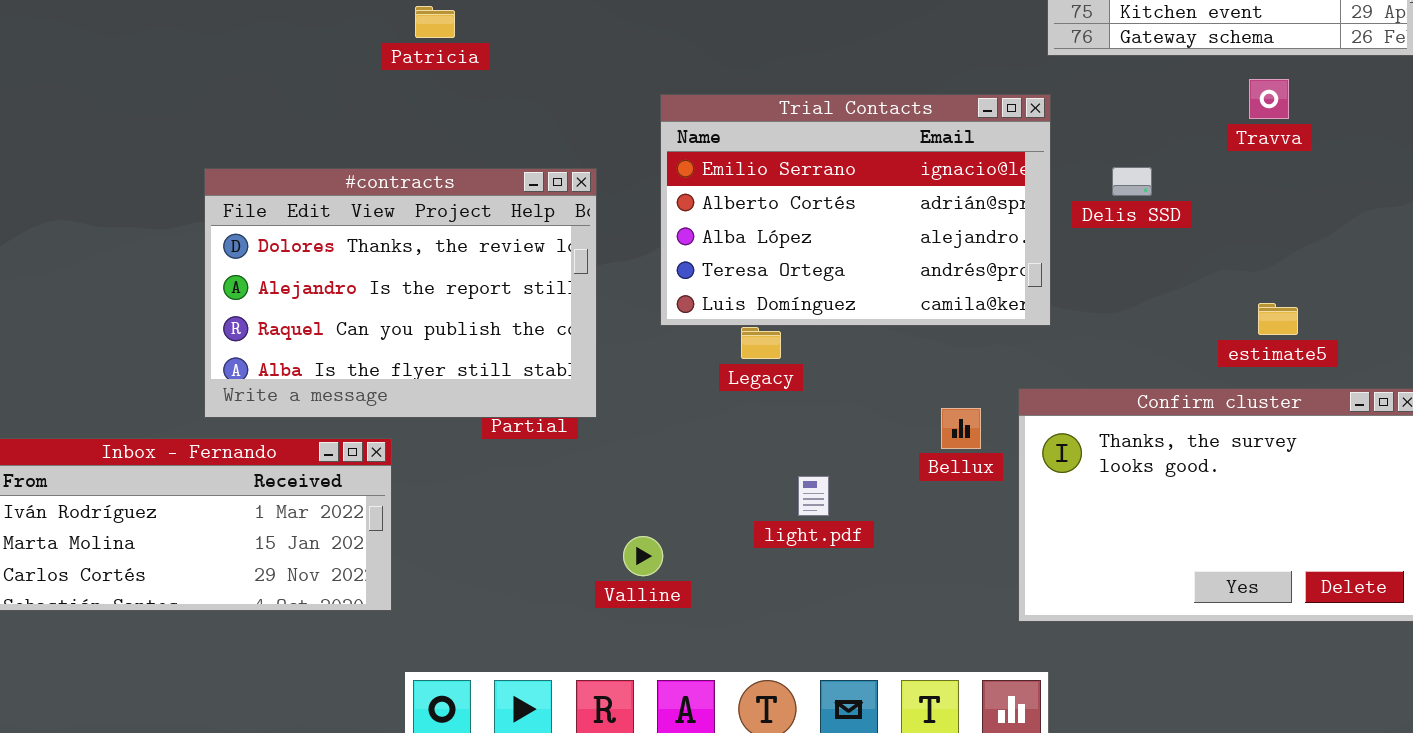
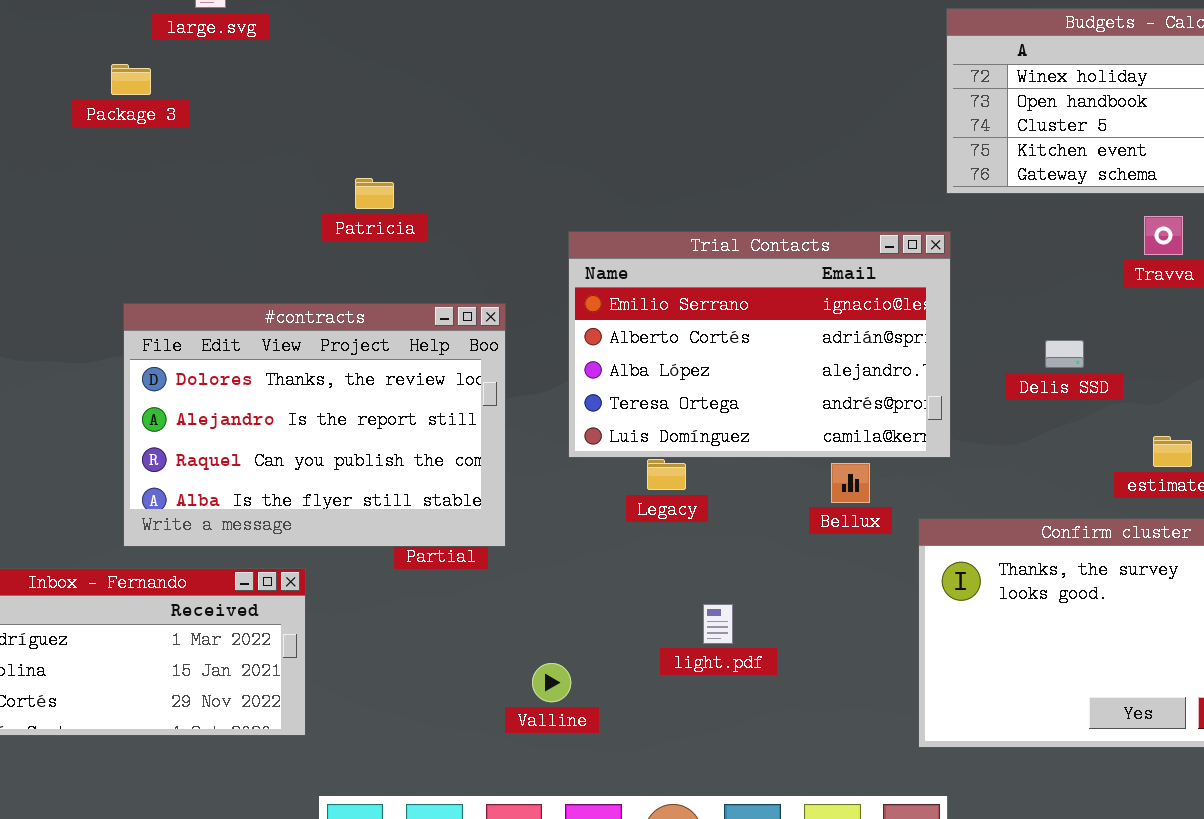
Patricia: [415,6,455,38] -> [355,178,394,209], moved
Delis SSD: [1112,167,1152,196] -> [1045,340,1084,368], moved
Bellux: [941,408,981,449] -> [831,463,870,503], moved

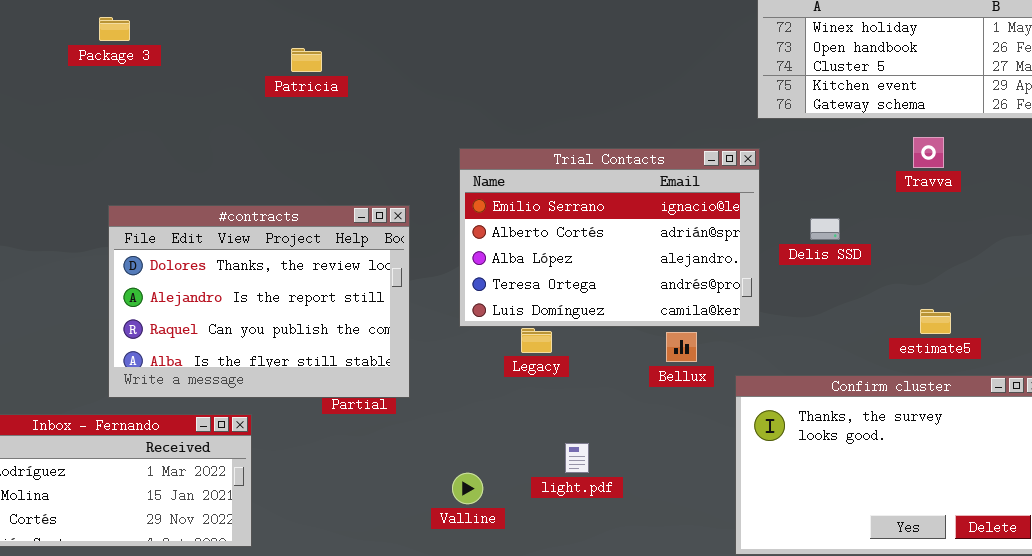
Patricia: [355,178,394,209] -> [291,48,322,72], moved
Delis SSD: [1045,340,1084,368] -> [810,218,840,240], moved
Valline: [532,663,571,702] -> [452,473,483,504], moved

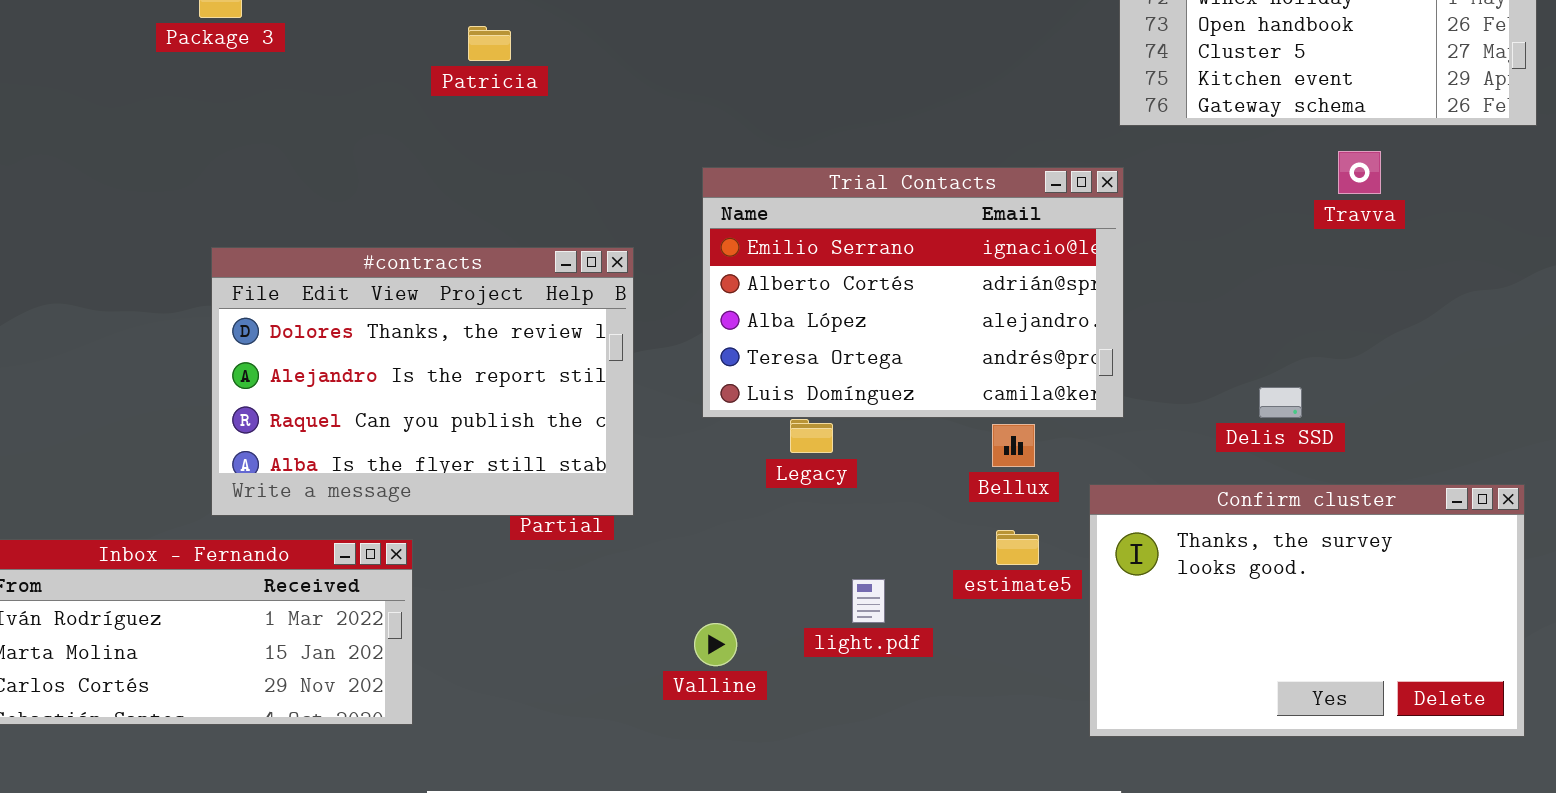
Delis SSD: [810,218,840,240] -> [1259,387,1302,418], moved
estimate5: [920,309,951,334] -> [996,530,1039,565], moved

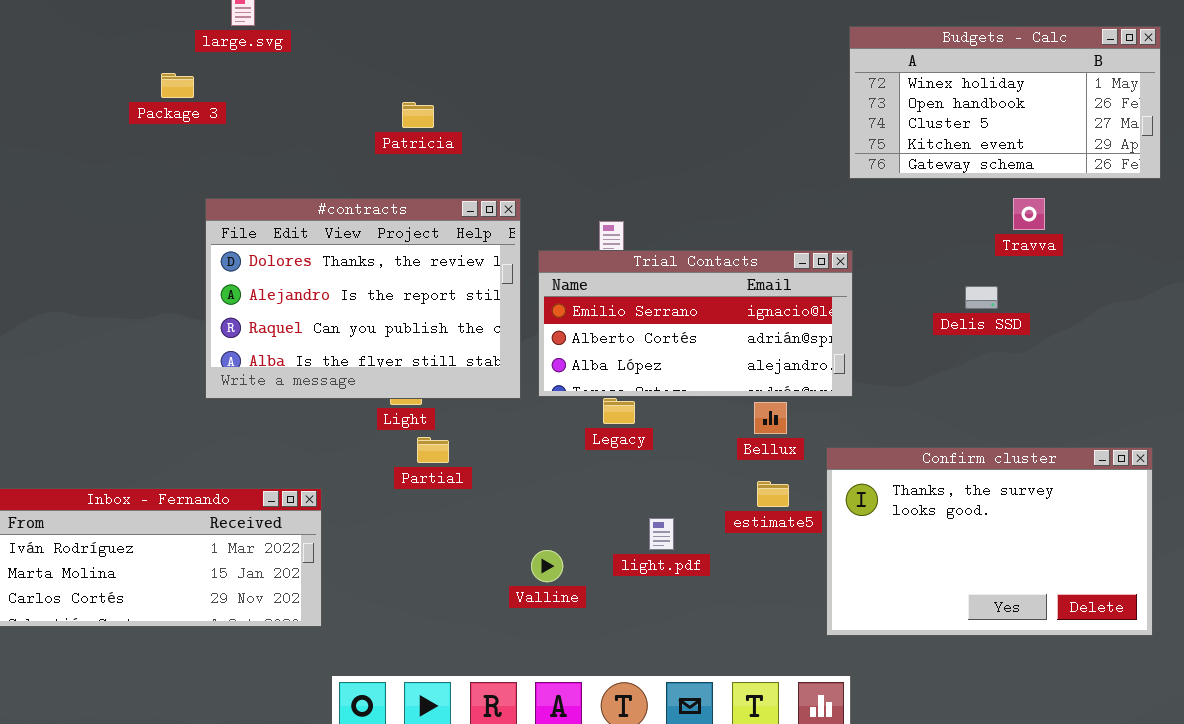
Patricia: [468,26,511,61] -> [402,102,434,128], moved
Trial Contacts: [702,167,1124,418] -> [538,250,853,397], resized
#contracts: [211,247,634,516] -> [205,198,521,399], moved
Delis SSD: [1259,387,1302,418] -> [965,286,998,309], moved

